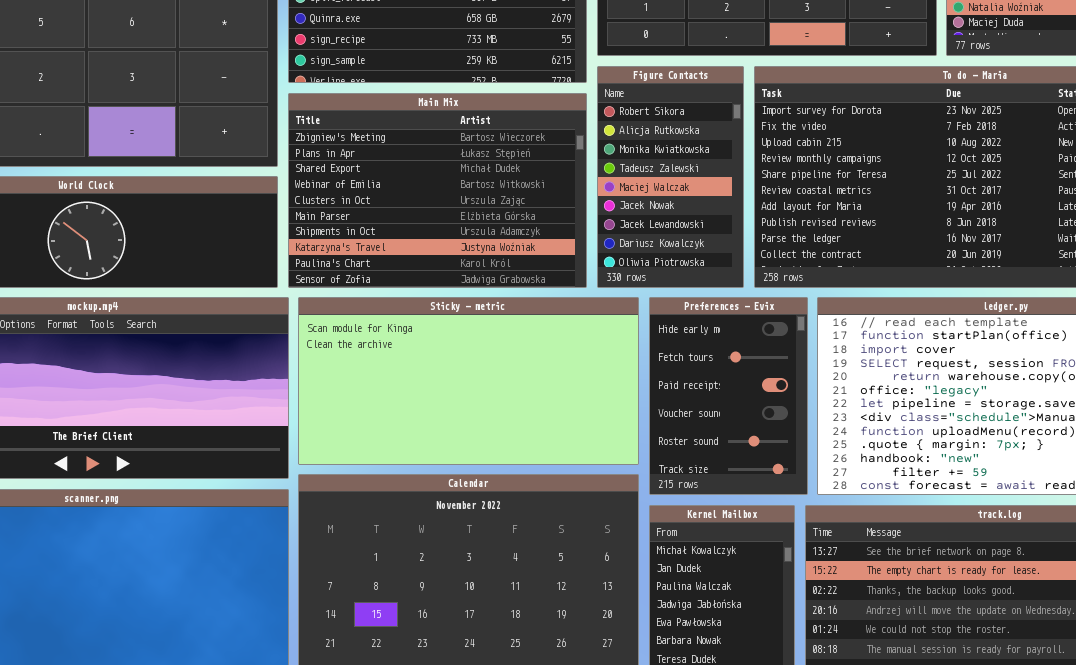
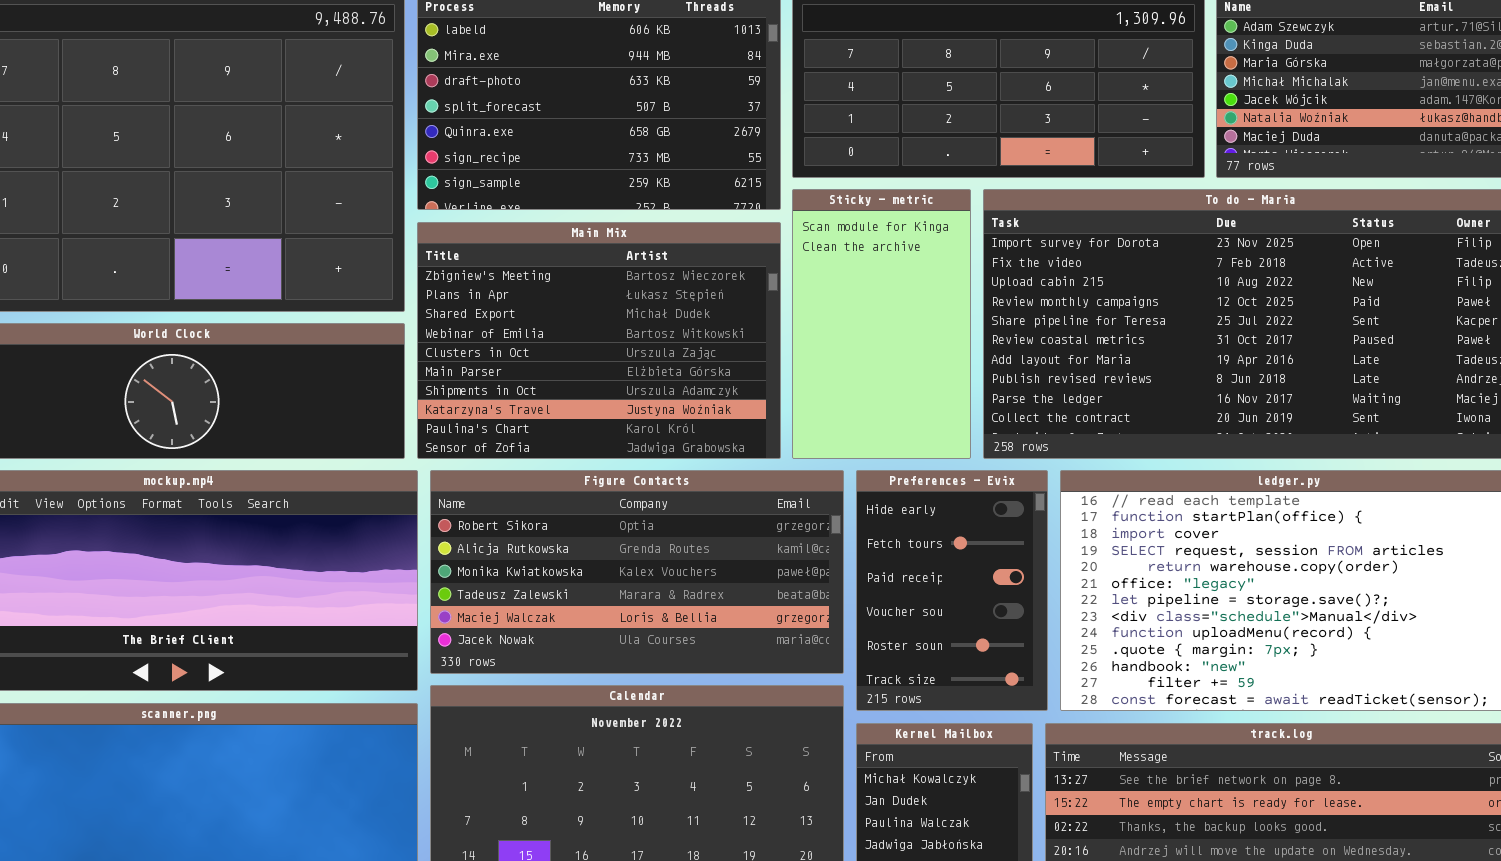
Figure Contacts: [597,66,744,288] -> [430,470,844,674], moved, resized
Sticky - metric: [298,297,639,465] -> [792,189,971,459], moved, resized

